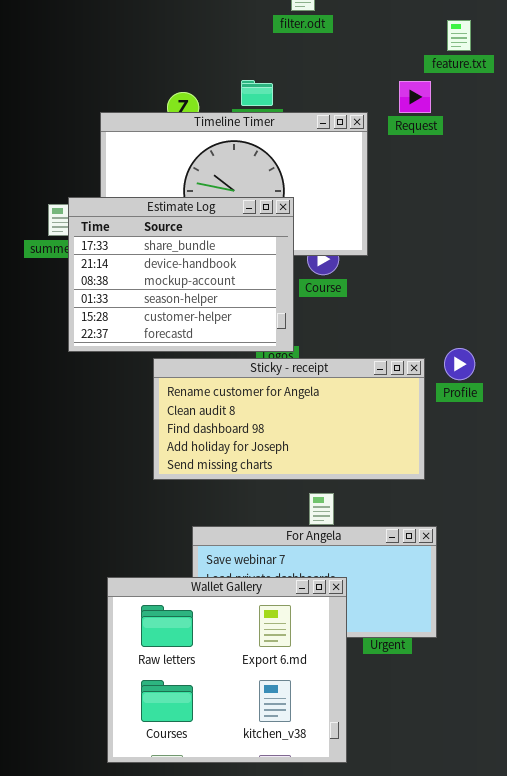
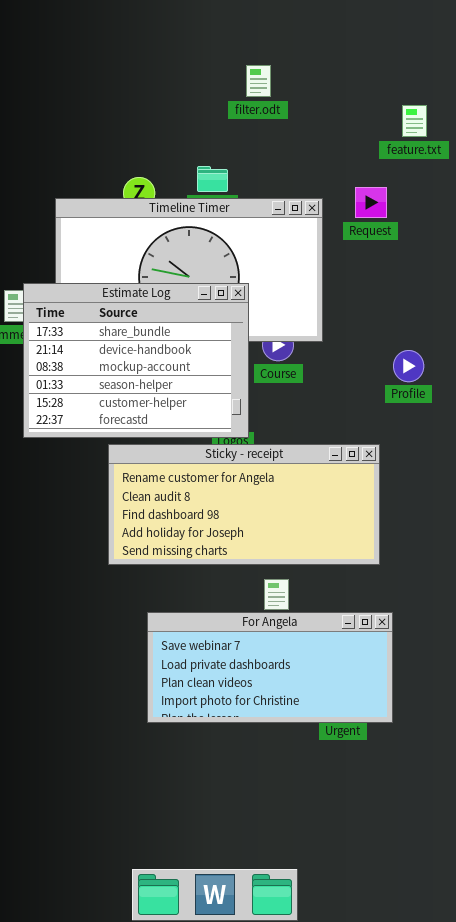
Request: [399,81,431,113] -> [355,187,387,218], moved
Profile: [444,348,475,380] -> [393,350,424,382], moved
Wallet Gallery: [107,577,347,763] -> none, closed

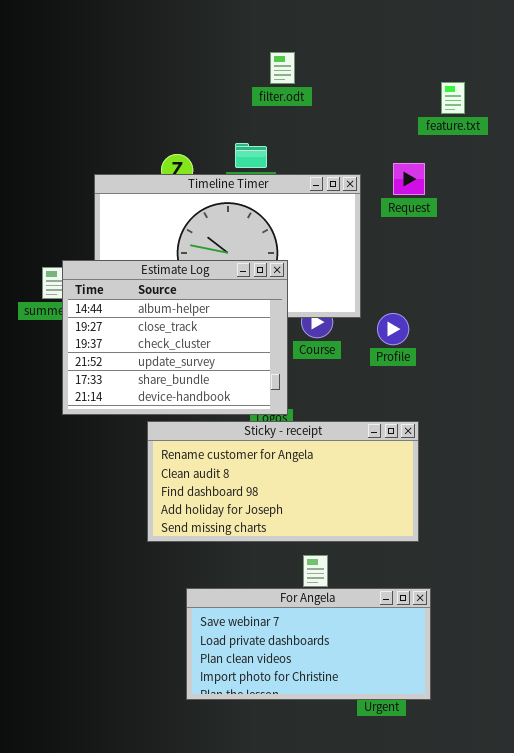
filter.odt: [246,65,271,97] -> [270,52,295,84], moved
Estimate Log: [23,283,249,438] -> [62,260,288,415], scrolled up 4 rows
Profile: [393,350,424,382] -> [377,313,409,345], moved

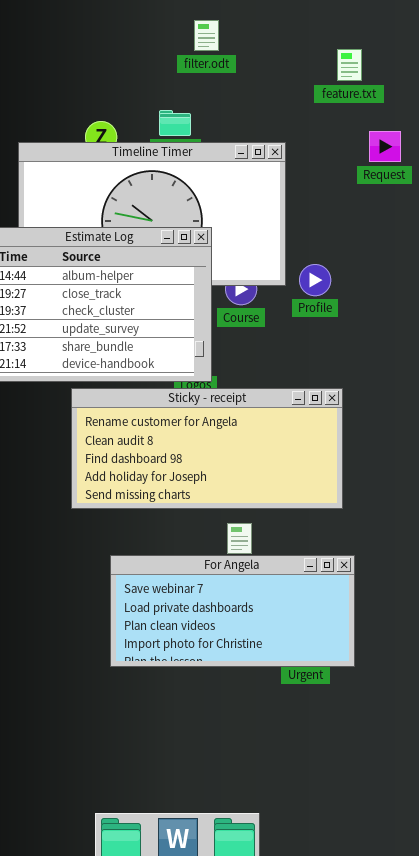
feature.txt: [441,82,465,114] -> [337,49,362,81], moved
Request: [393,163,425,195] -> [369,131,401,162], moved
Profile: [377,313,409,345] -> [299,264,331,296], moved

